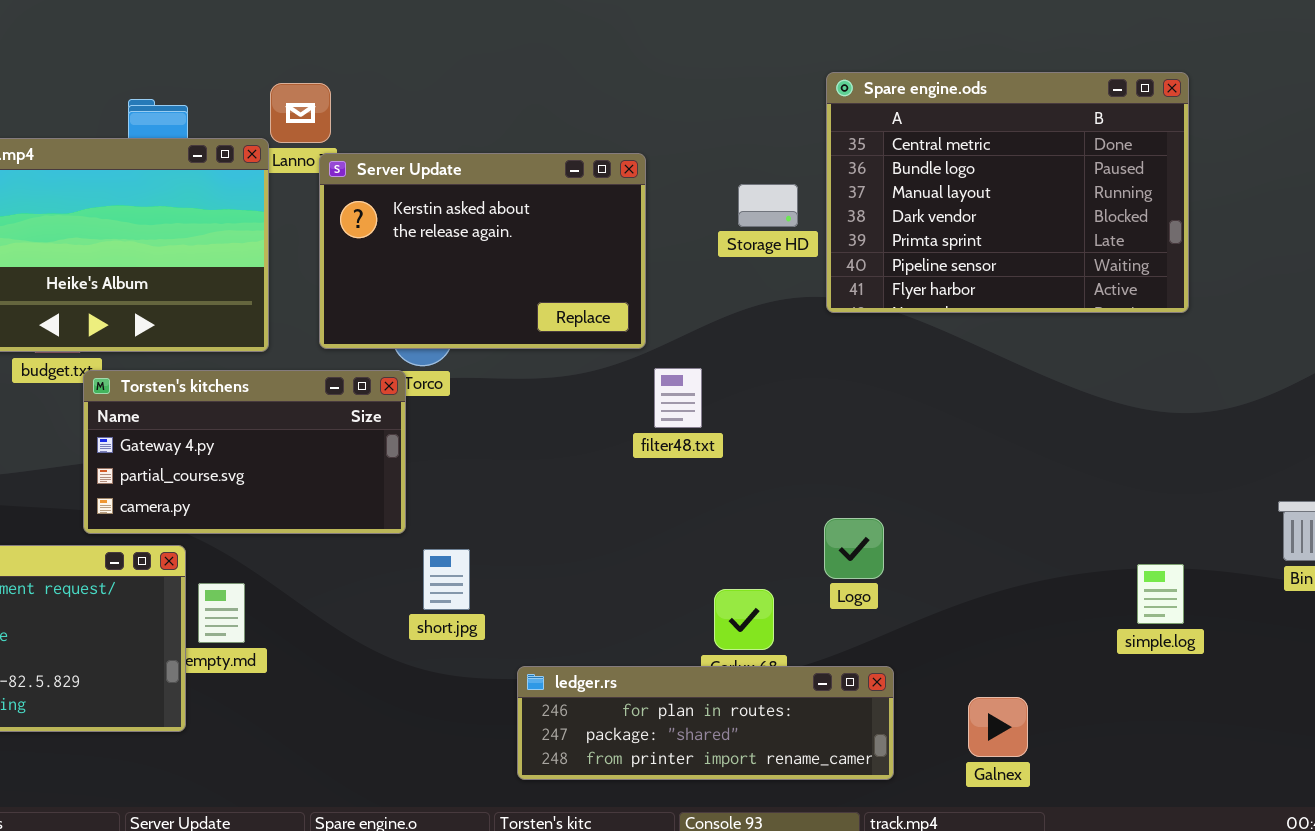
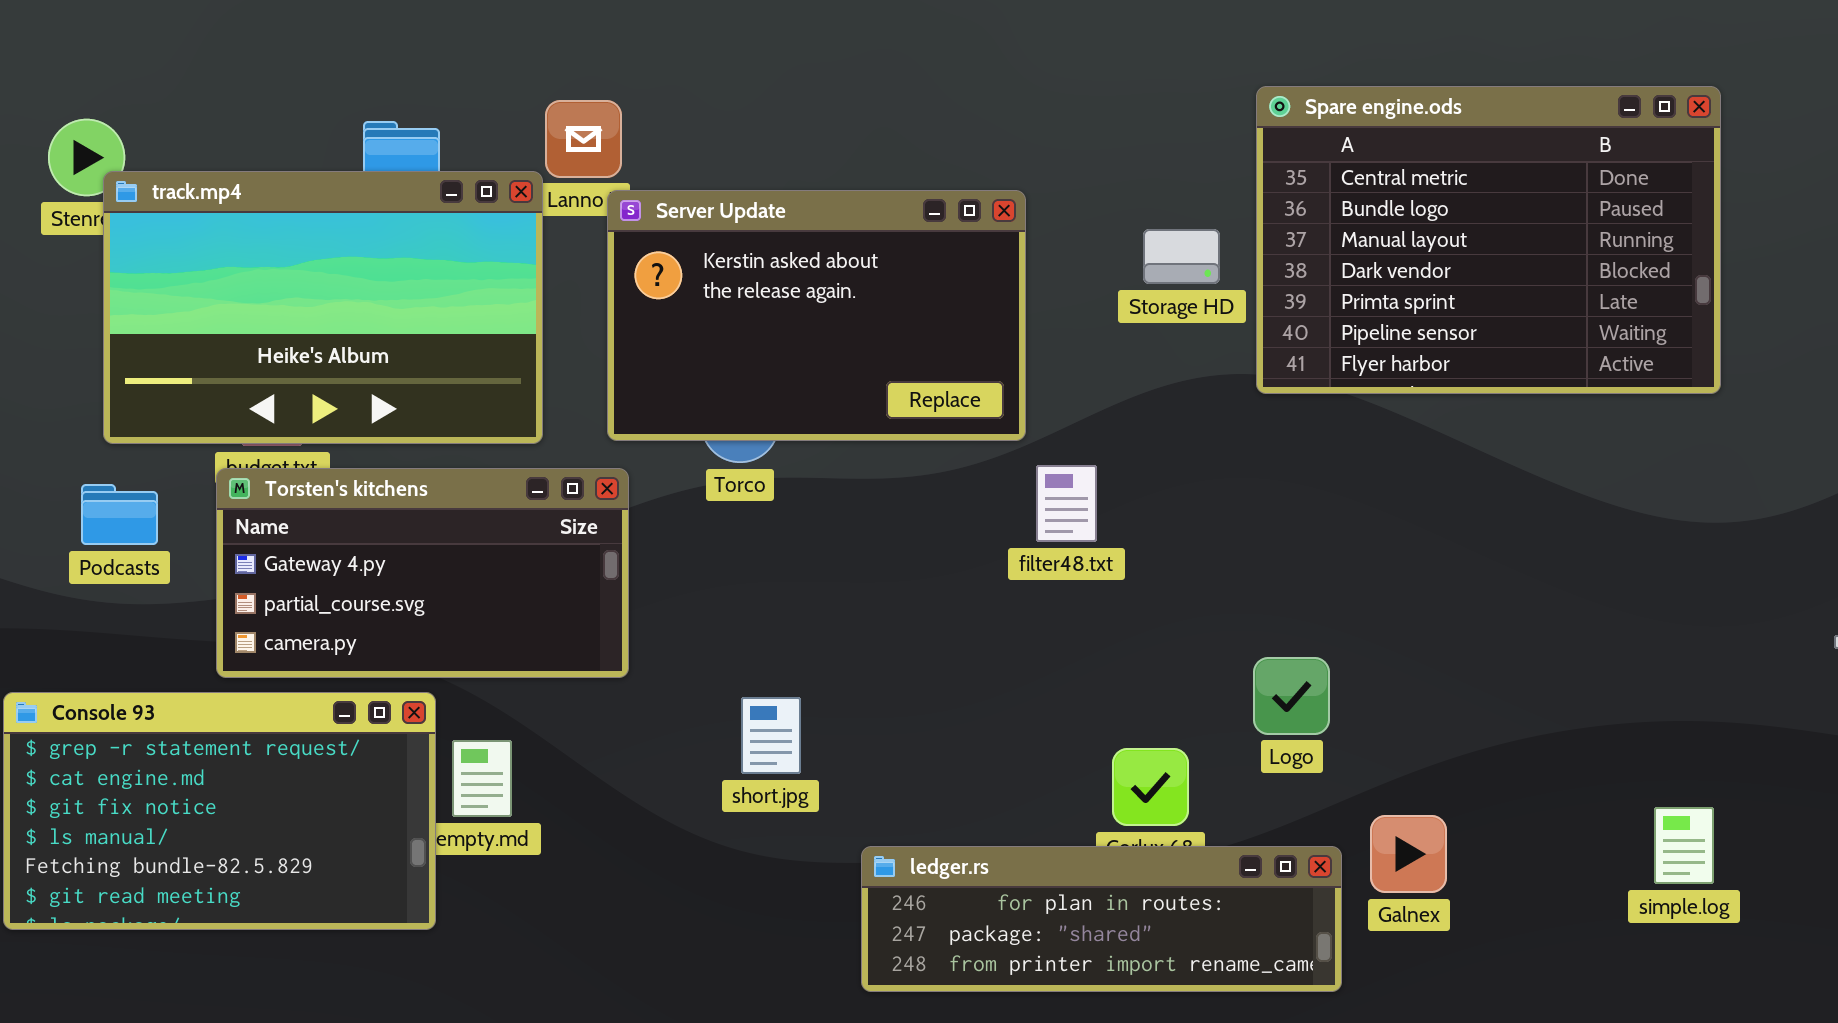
Torsten's kitchens: [83,370,406,534] -> [216,468,629,678], moved
simple.log: [1137,564,1184,624] -> [1654,807,1714,884], moved
Galnex: [968,697,1028,757] -> [1370,815,1447,893], moved

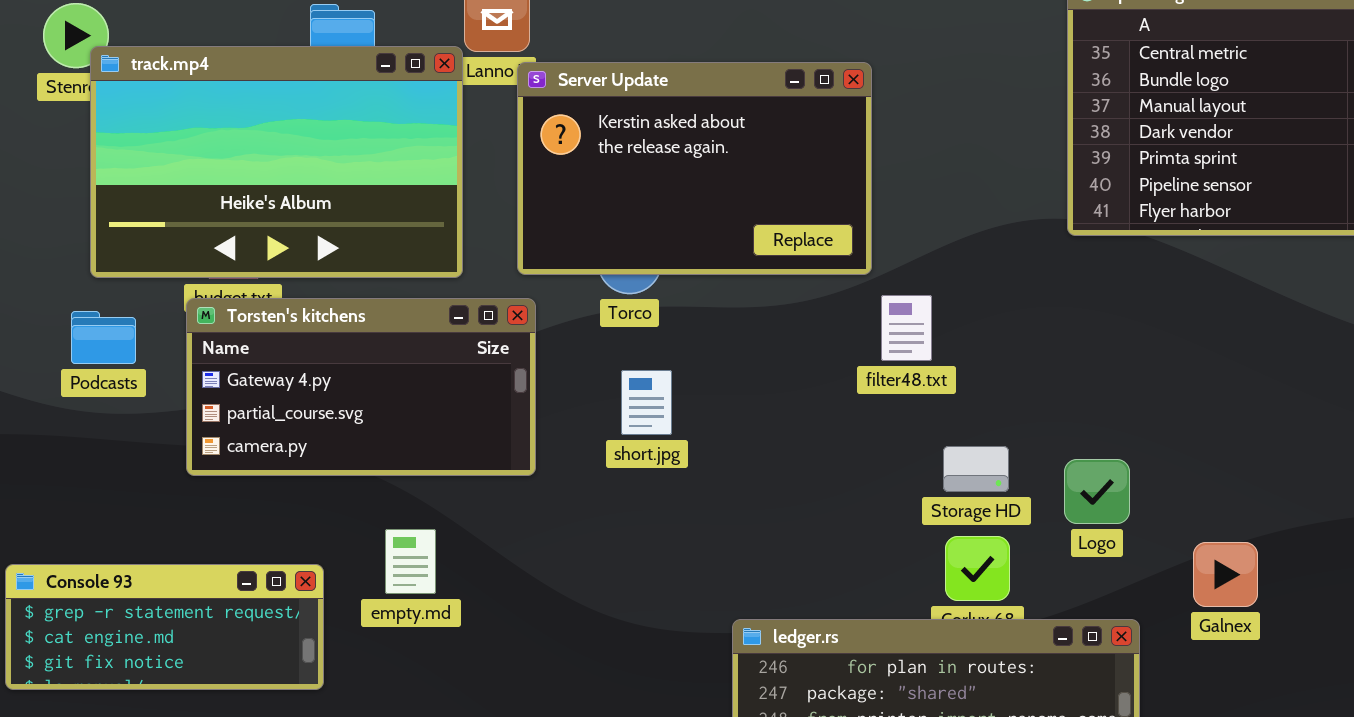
Storage HD: [1143,229,1220,284] -> [943,446,1009,492], moved
Console 93: [3,692,436,930] -> [5,564,324,690], resized
short.jpg: [741,697,801,774] -> [621,370,672,435], moved
Galnex: [1370,815,1447,893] -> [1193,542,1258,607], moved

